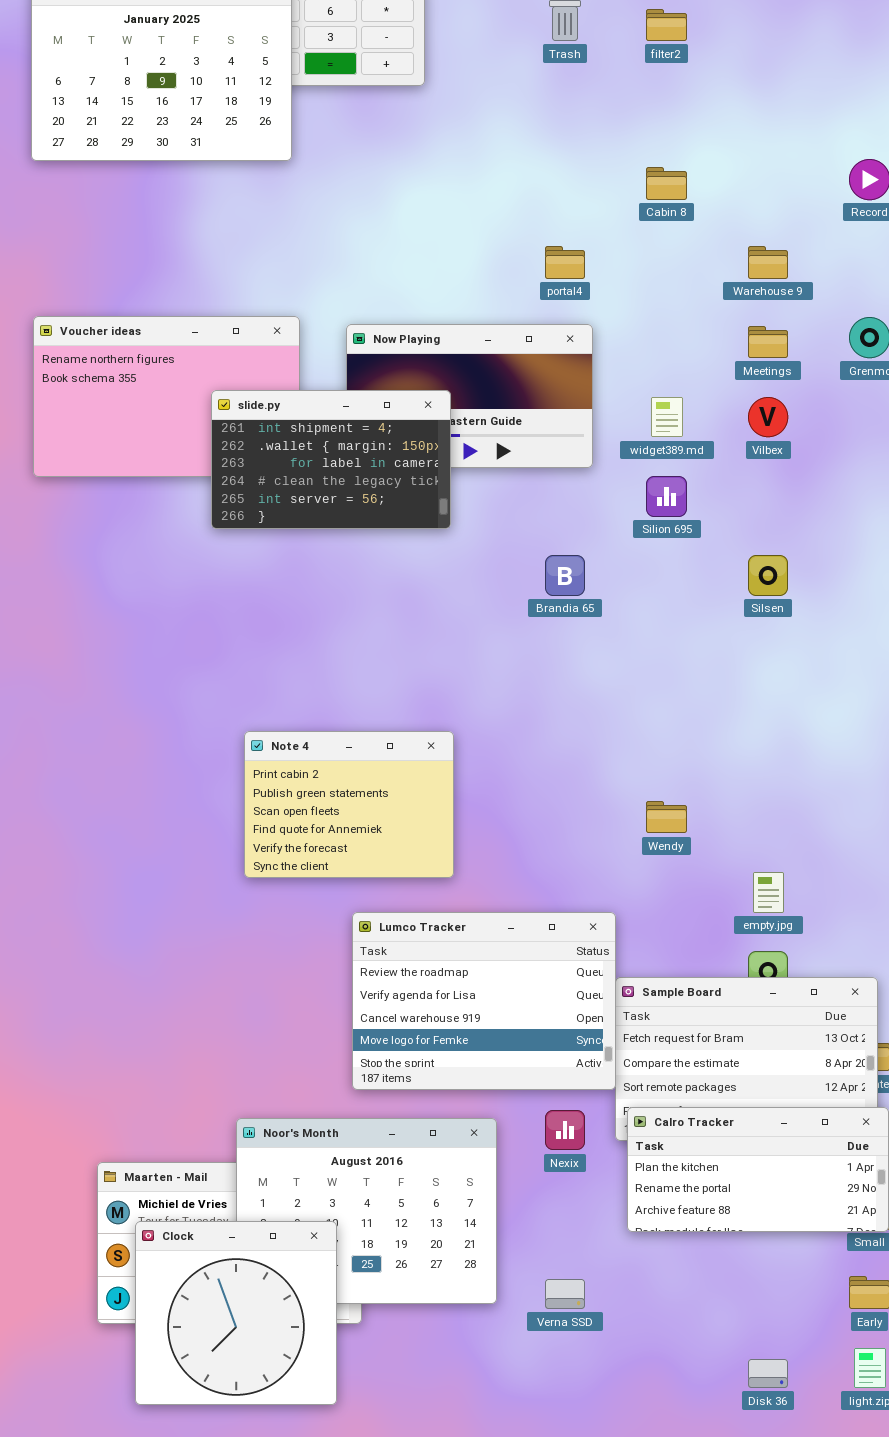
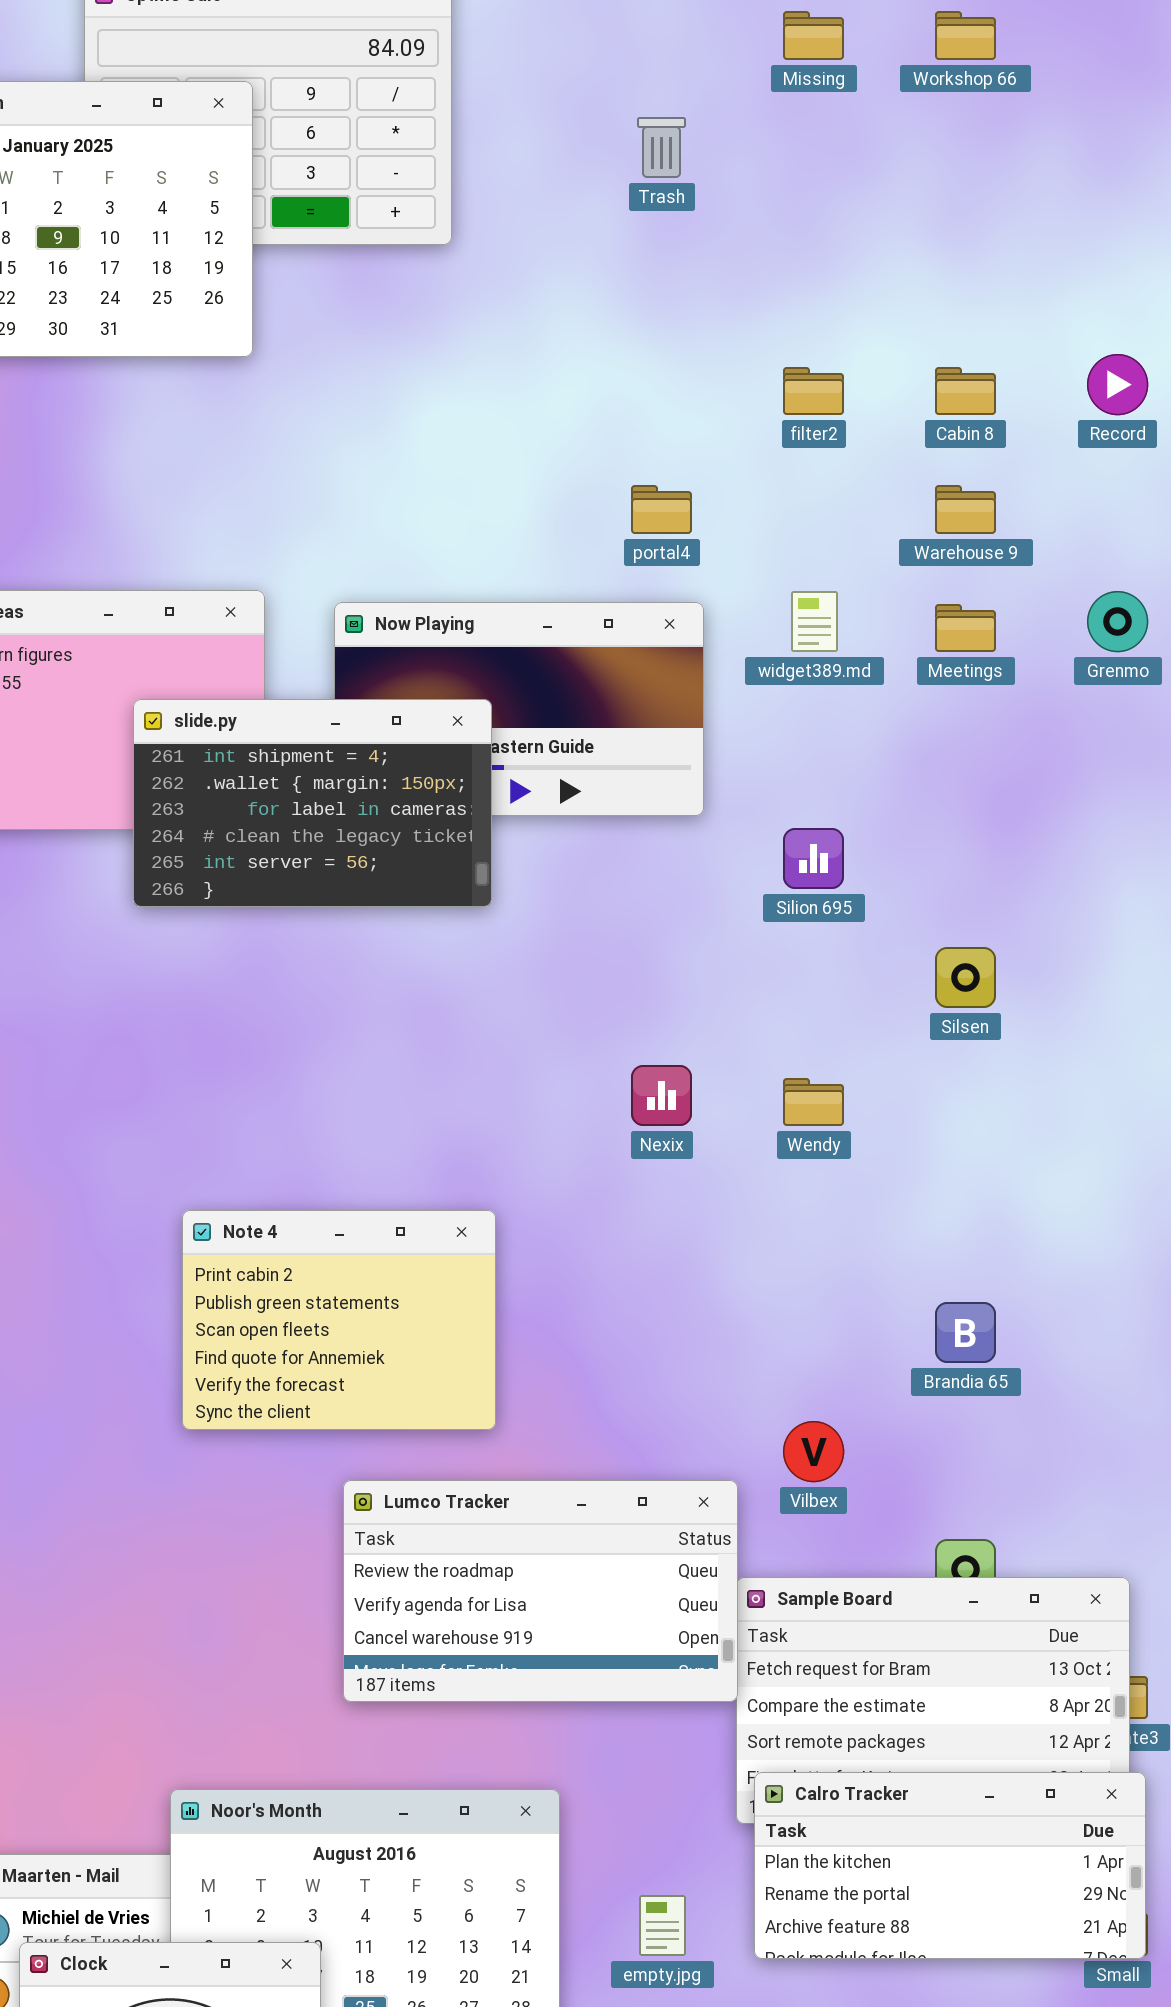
filter2: [646,9,687,41] -> [783,367,844,415], moved
Cabin 8: [646,167,687,200] -> [935,367,996,415], moved
widget389.md: [651,397,683,437] -> [791,591,838,652], moved
Vilbex: [748,397,788,437] -> [783,1421,844,1482], moved
Brandia 65: [545,555,585,596] -> [935,1302,996,1363], moved
Wendy: [646,801,687,833] -> [783,1078,844,1126], moved
empty.jpg: [753,872,784,913] -> [639,1895,686,1956], moved
Lumco Tracker: [352,912,616,1090] -> [343,1480,738,1702], resized
Nexix: [545,1110,585,1150] -> [631,1065,692,1126], moved

